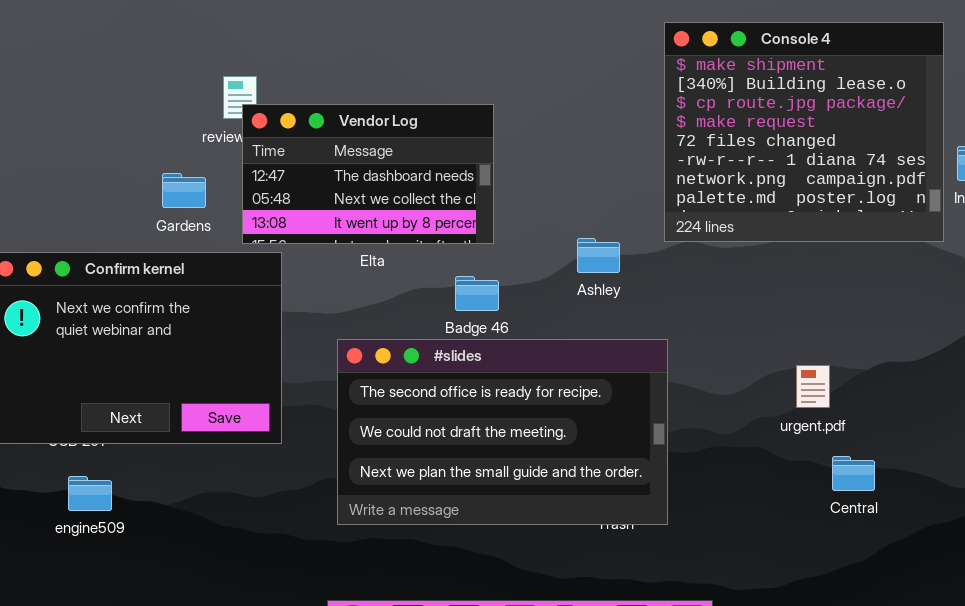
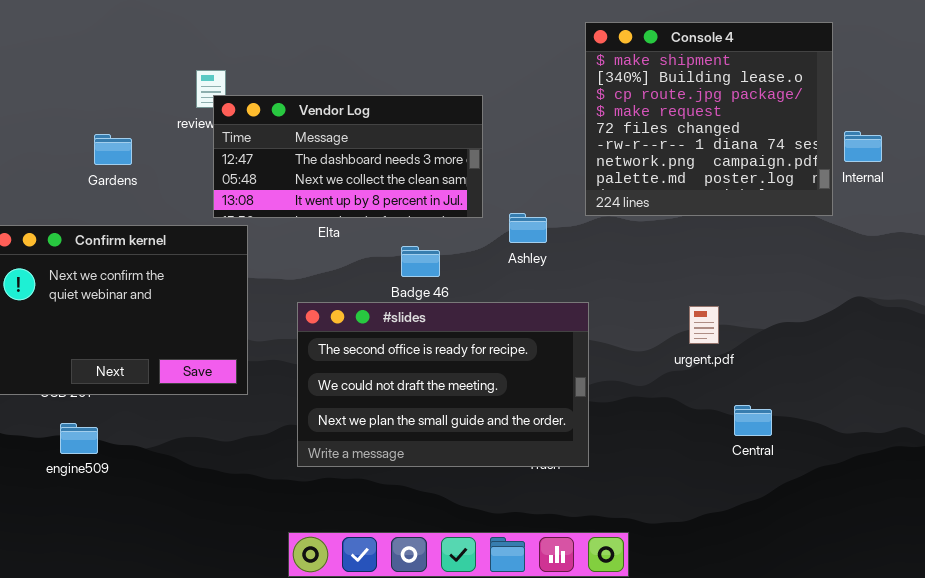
Vendor Log: [242,104,494,244] -> [213,95,483,218], resized
Gardens: [162,173,206,208] -> [94,134,132,165], moved
urgent.pdf: [796,365,830,408] -> [689,306,719,344], moved

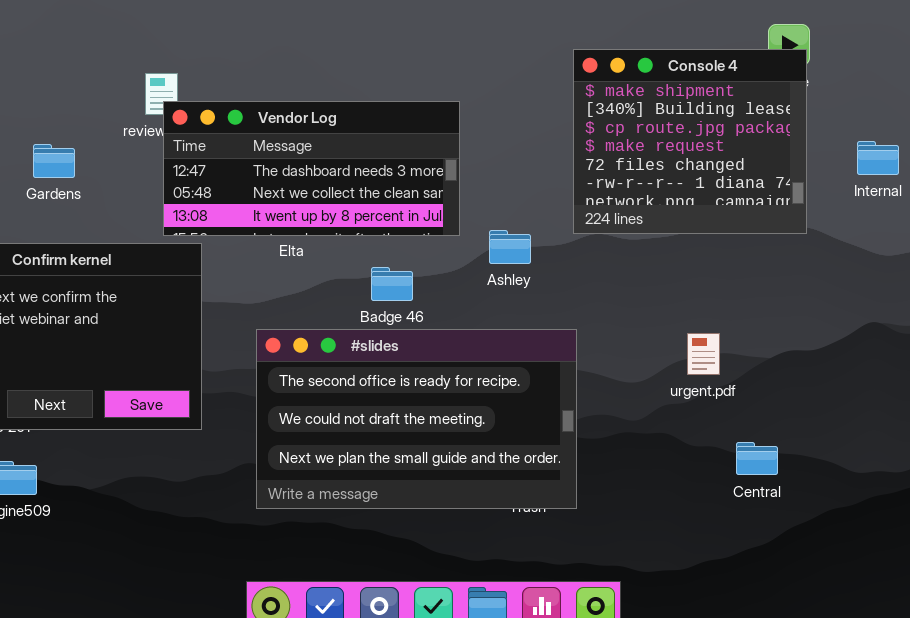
Console 4: [585,22,833,216] -> [573,49,807,234], resized

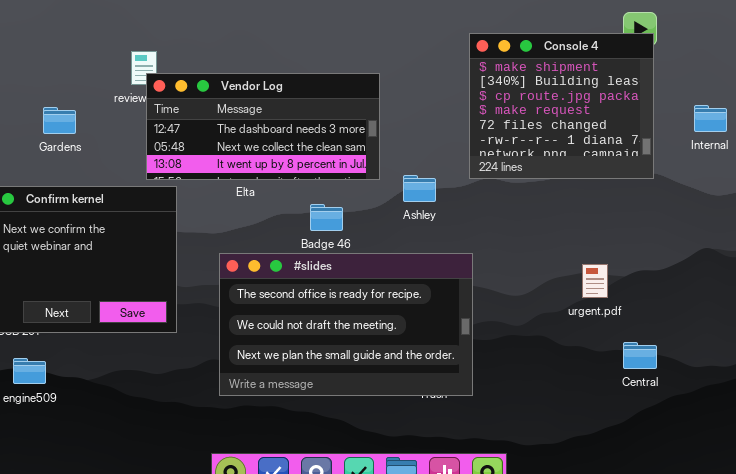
urgent.pdf: [687,333,720,375] -> [582,264,608,298], moved
Central: [736,442,778,475] -> [623,342,657,369], moved

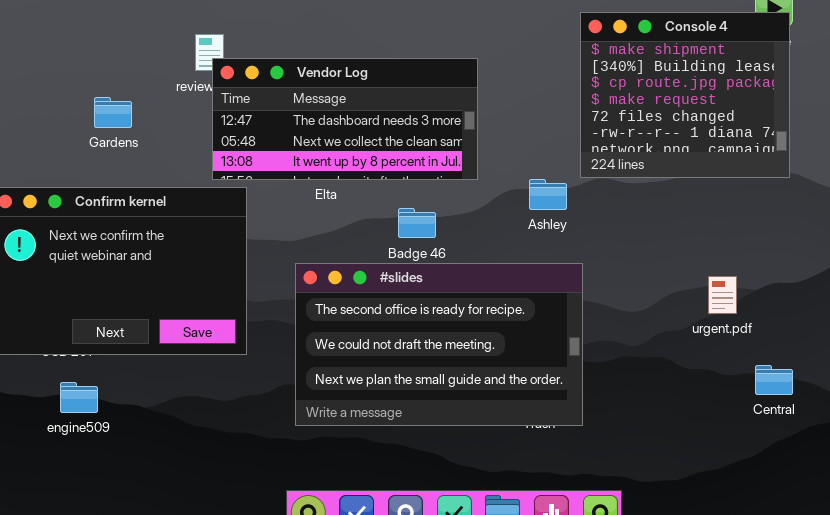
Ashley: [403,175,436,202] -> [529,179,567,210], moved

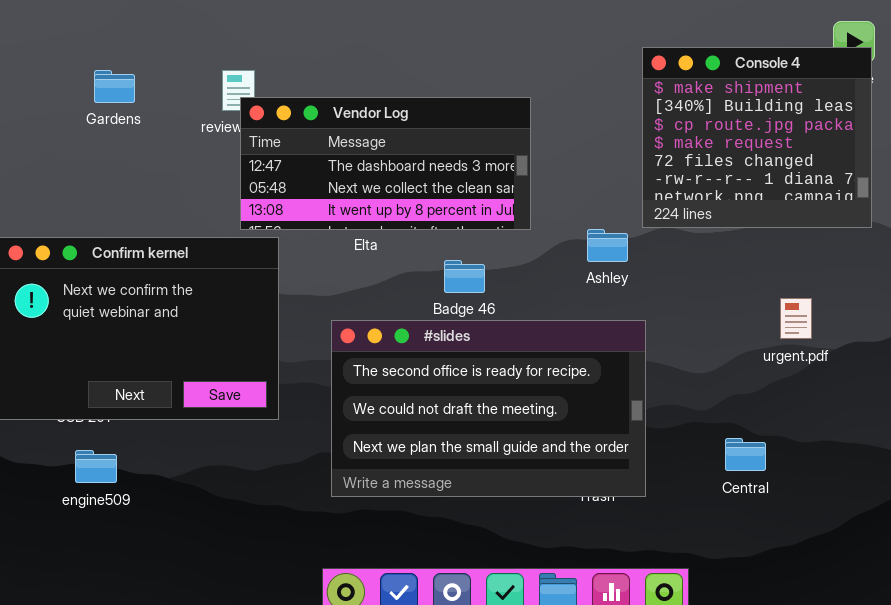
Gardens: [94,97,132,128] -> [94,70,135,103], moved
urgent.pdf: [708,276,737,314] -> [780,298,812,339], moved
Central: [755,365,793,395] -> [725,438,766,471], moved

